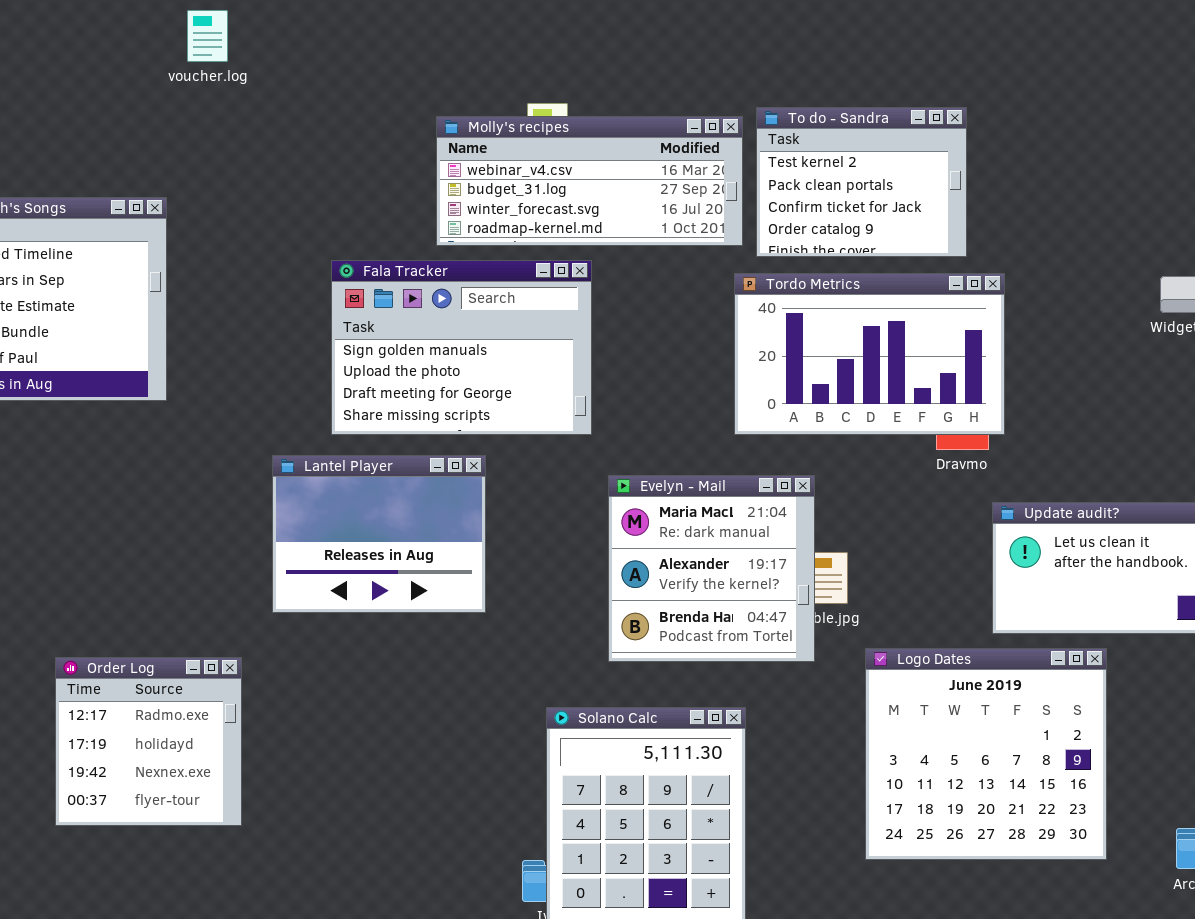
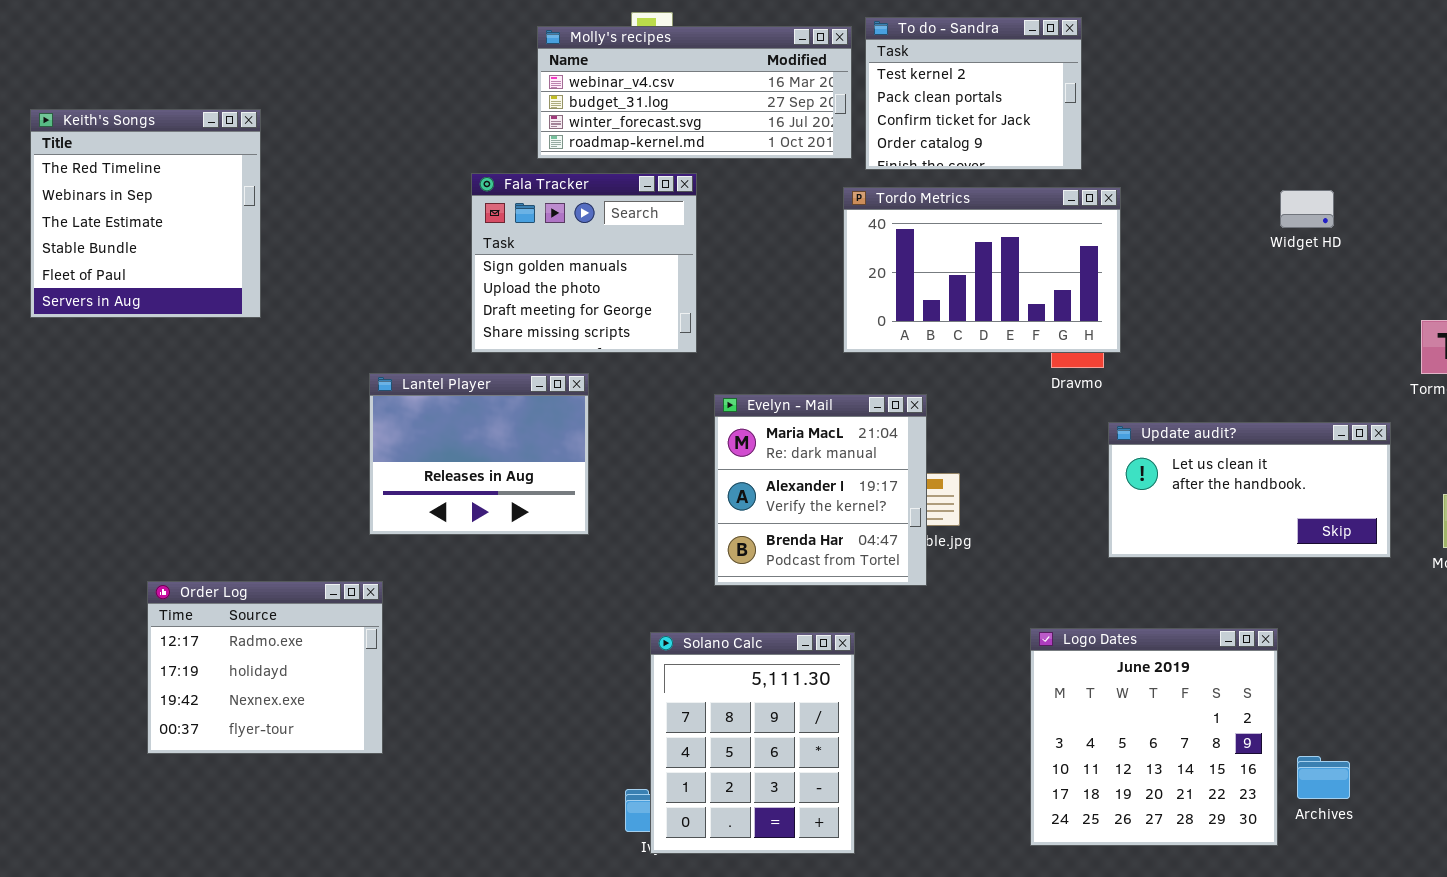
Fala Tracker: [331,260,592,435] -> [471,173,697,353], resized
Logo Dates: [865,648,1107,860] -> [1030,628,1278,846], moved
Order Log: [55,657,242,826] -> [147,581,383,754], resized

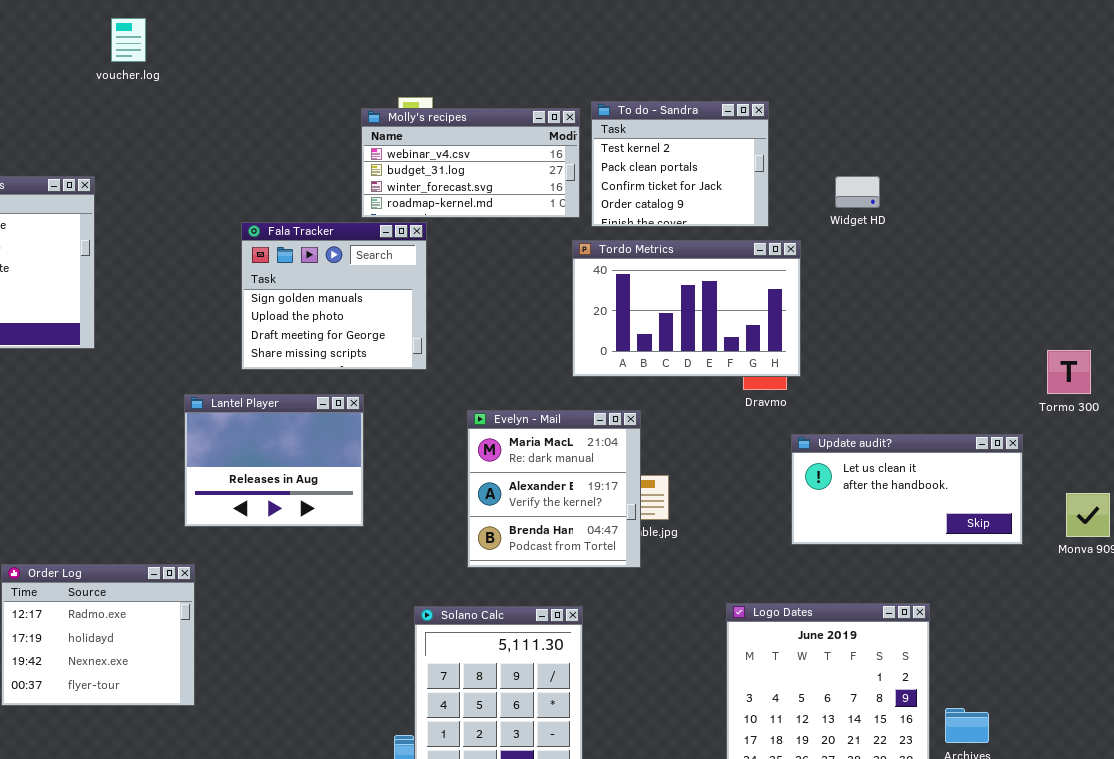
Molly's recipes: [537,26,852,159] -> [361,108,580,218], resized
Fala Tracker: [471,173,697,353] -> [241,222,427,370], moved
Widget HD: [1280,190,1334,228] -> [835,176,880,208], moved

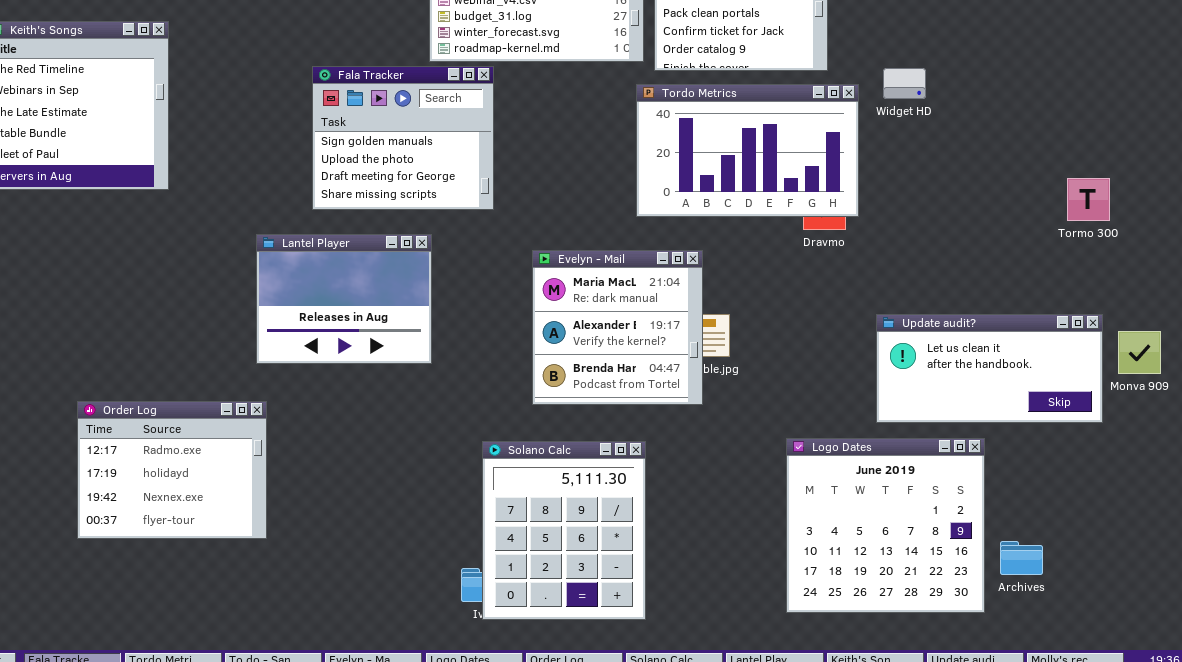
Widget HD: [835,176,880,208] -> [883,68,926,99], moved
Tormo 300: [1047,350,1091,394] -> [1067,178,1110,221], moved
Update audit?: [791,434,1023,545] -> [876,314,1103,423], moved

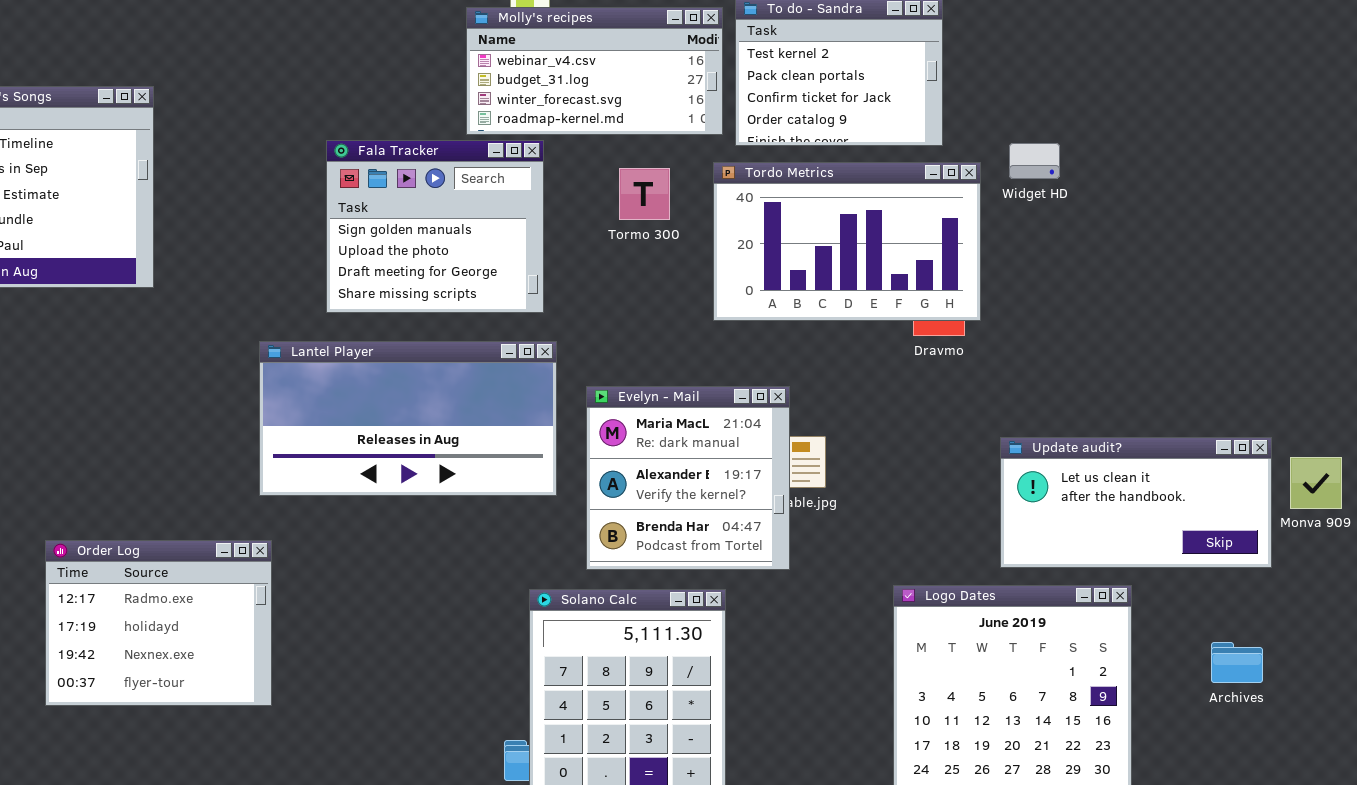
Tormo 300: [1067,178,1110,221] -> [619,168,670,220], moved
Lantel Player: [256,234,432,364] -> [259,341,557,496], resized
Evelyn - Mail: [532,250,703,405] -> [586,386,790,570], moved
Archives: [1000,541,1043,575] -> [1211,642,1263,683], moved

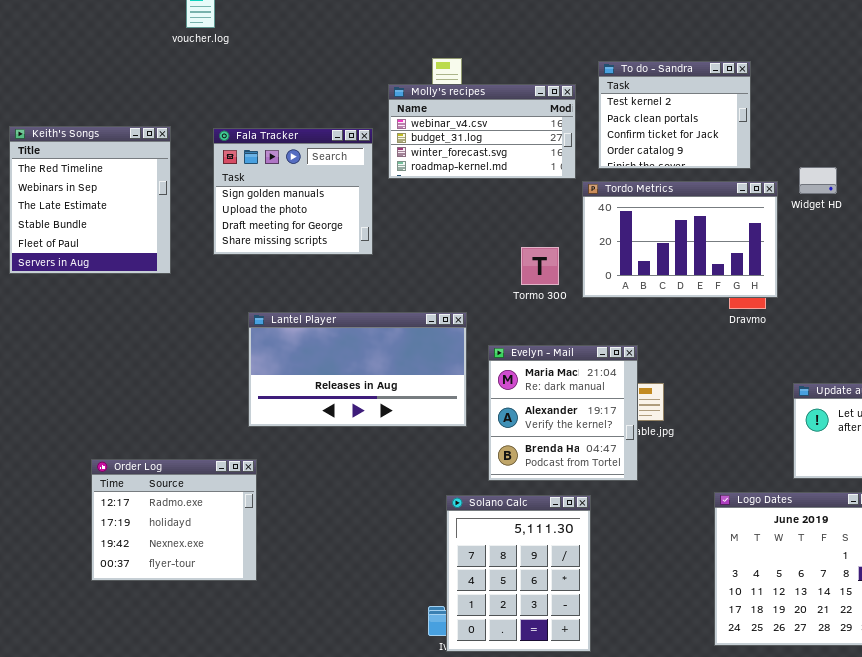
Molly's recipes: [466,7,723,135] -> [388,84,576,179], moved
Fala Tracker: [326,140,544,313] -> [213,128,373,255], moved
Tormo 300: [619,168,670,220] -> [521,247,559,285], moved

